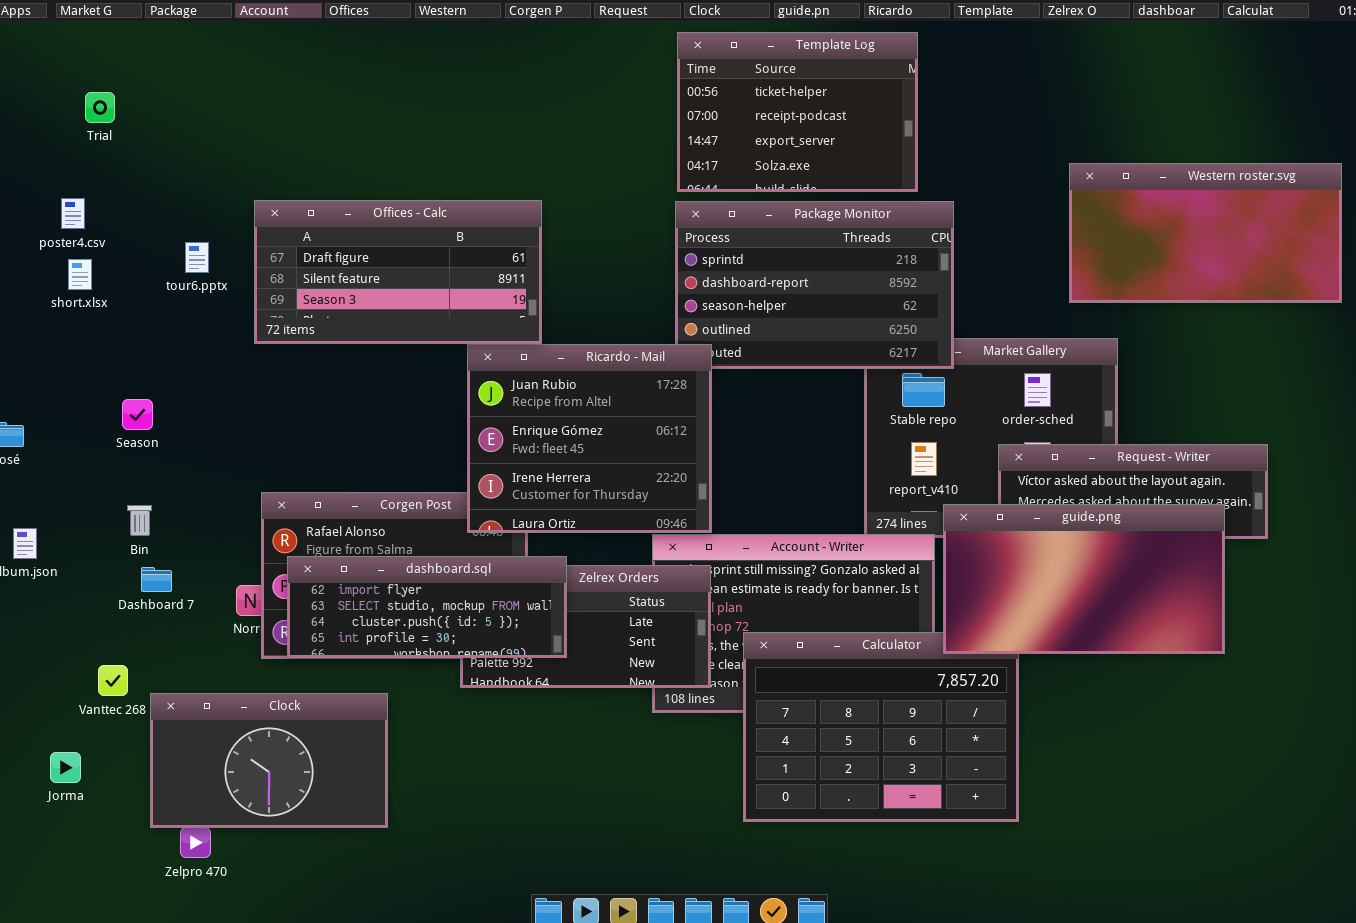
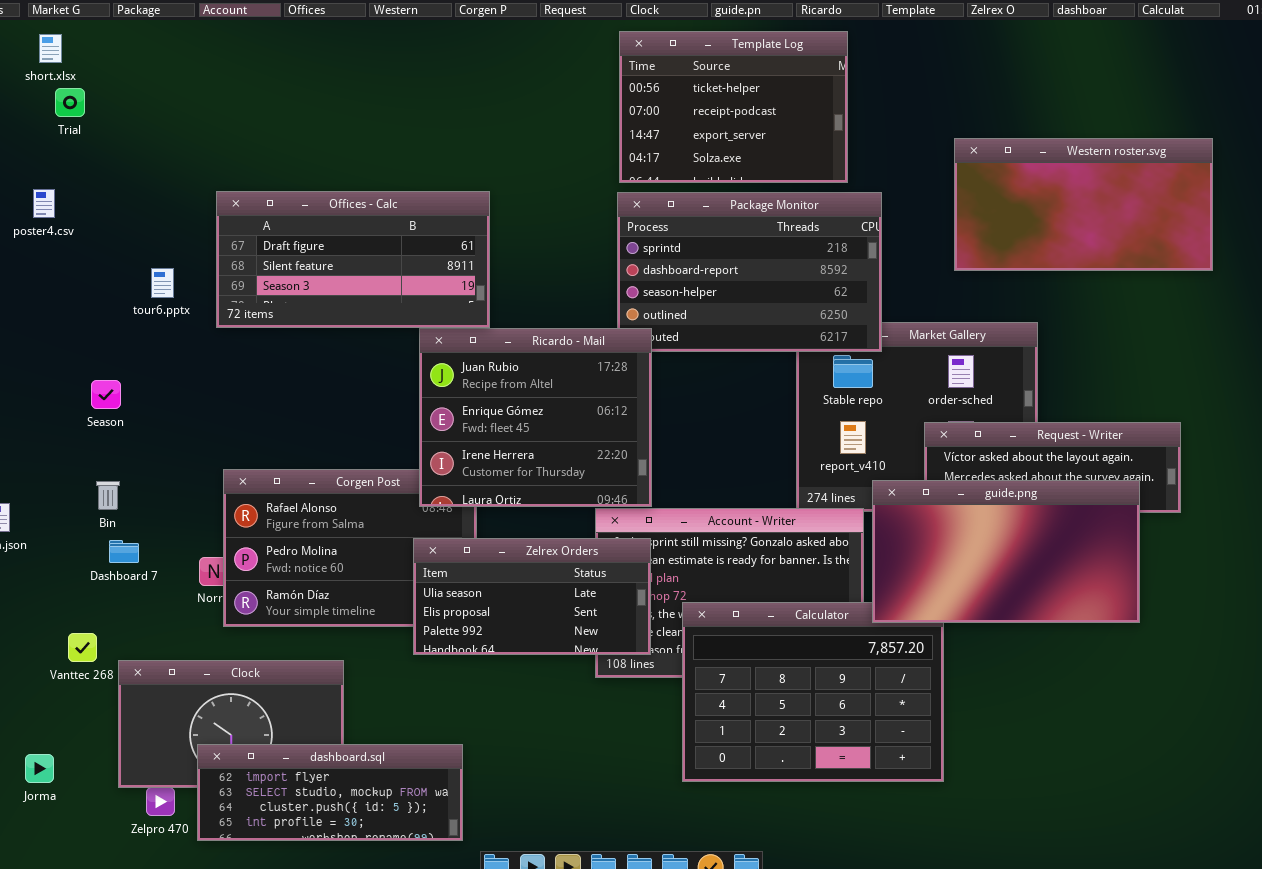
Western roster.svg: [1069,163,1342,303] -> [954,138,1213,271], moved
tour6.pptx: [185,242,209,273] -> [151,268,174,298], moved
short.xlsx: [68,259,92,290] -> [39,34,62,63], moved
dashboard.sql: [287,556,567,658] -> [197,744,463,841], moved
Jorma: [50,752,81,783] -> [25,754,54,783], moved

